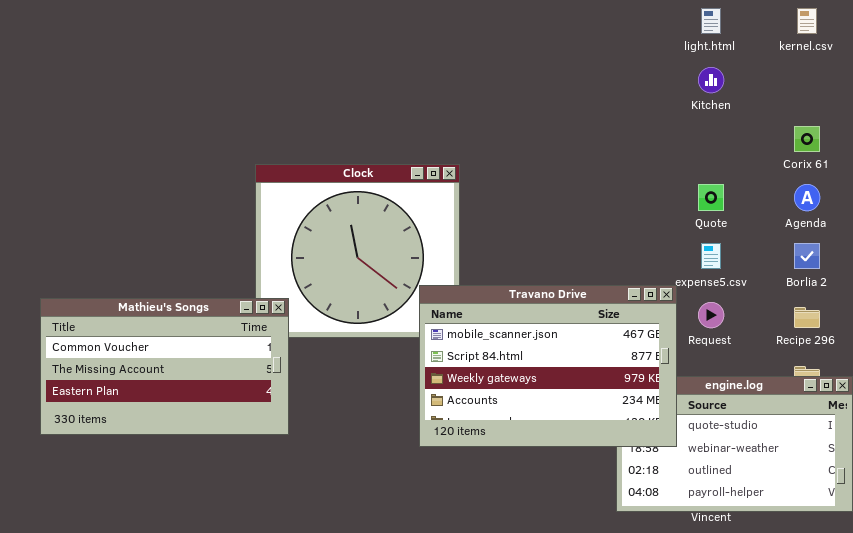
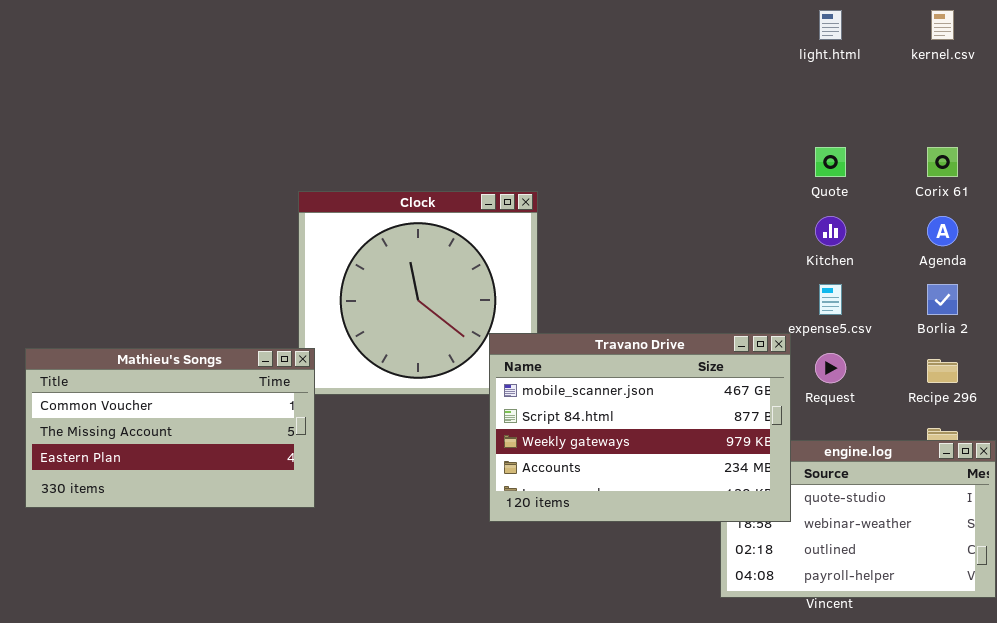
Kitchen: [698,67,724,93] -> [815,216,846,246], moved
Quote: [698,184,724,211] -> [815,147,846,177], moved
Mathieu's Songs: [40,298,289,435] -> [25,348,315,508], moved

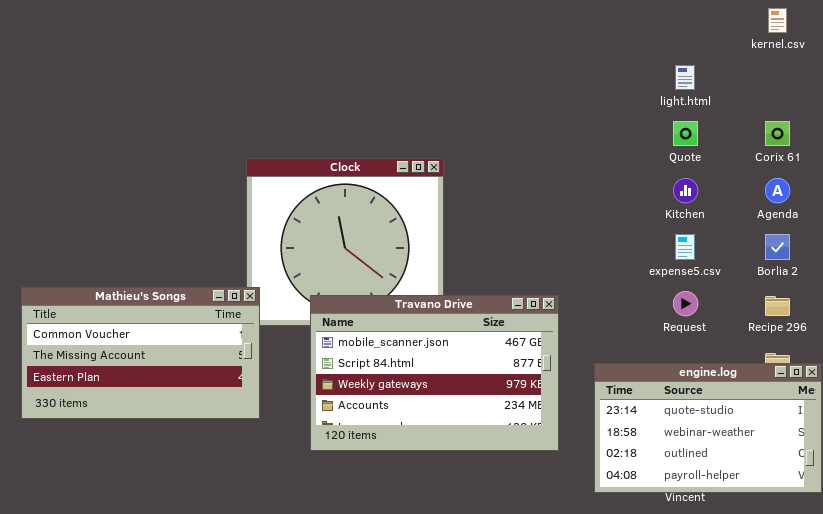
light.html: [819,10,842,40] -> [675,65,695,90], moved
Travano Drive: [489,333,791,522] -> [310,295,559,451], moved

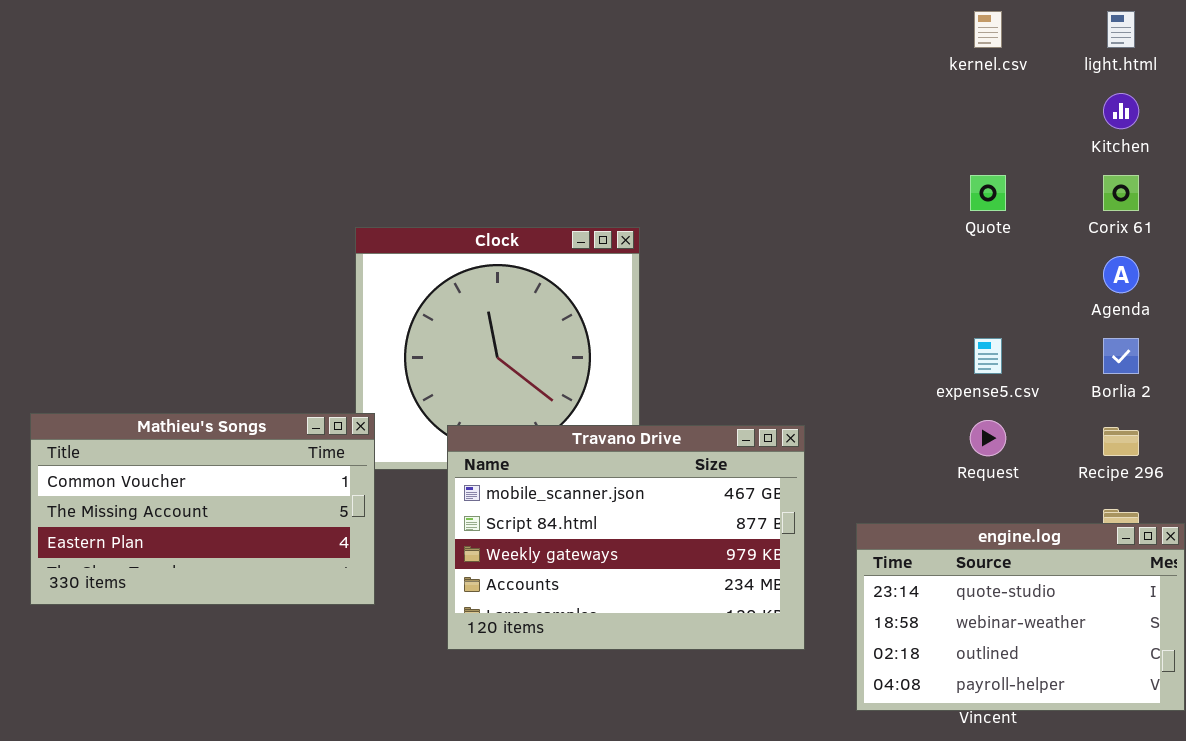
kernel.csv: [768,8,787,33] -> [974,11,1002,48], moved
light.html: [675,65,695,90] -> [1107,11,1135,48], moved
Kitchen: [673,178,698,203] -> [1103,93,1139,129], moved

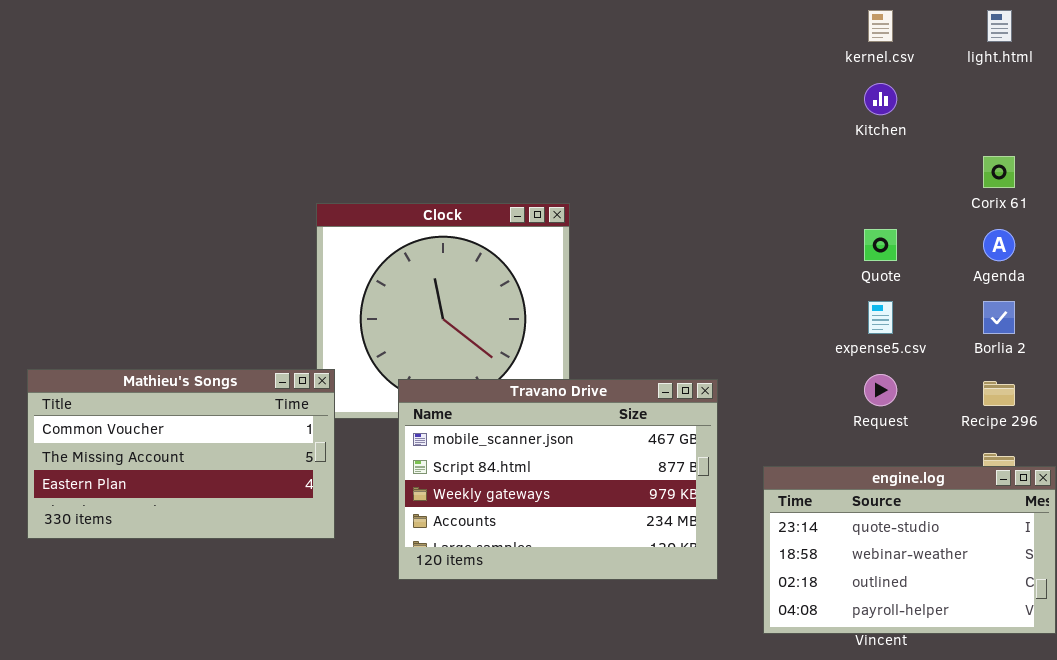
Kitchen: [1103,93,1139,129] -> [864,83,897,115], moved
Quote: [970,175,1006,211] -> [864,229,897,261], moved

